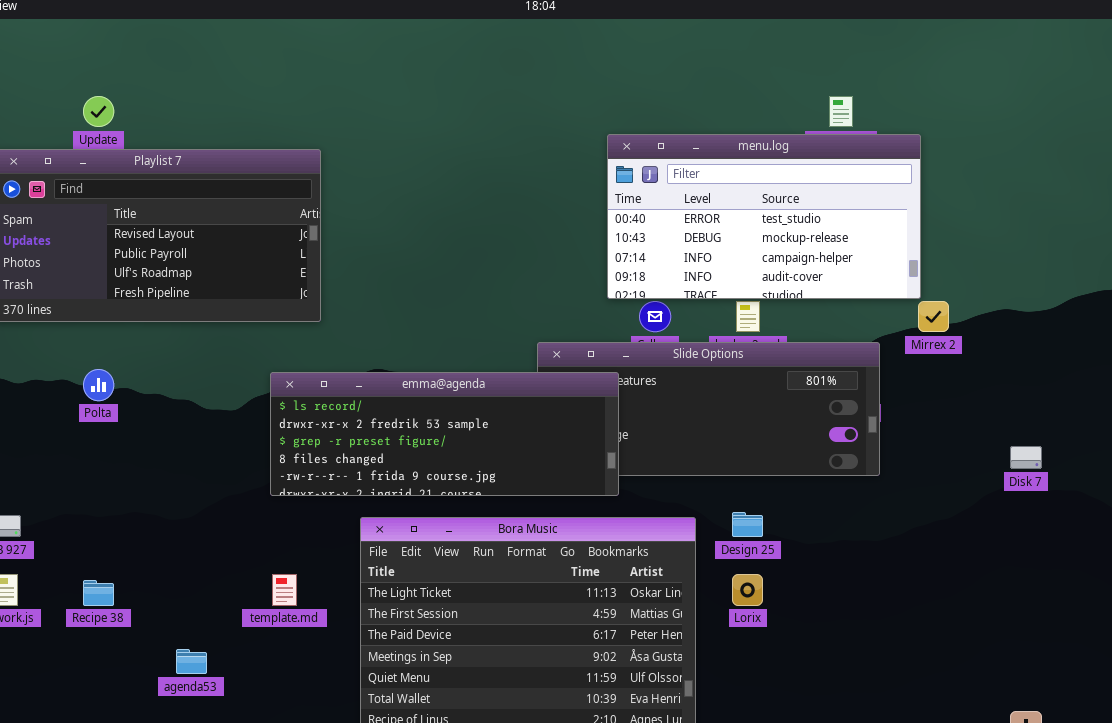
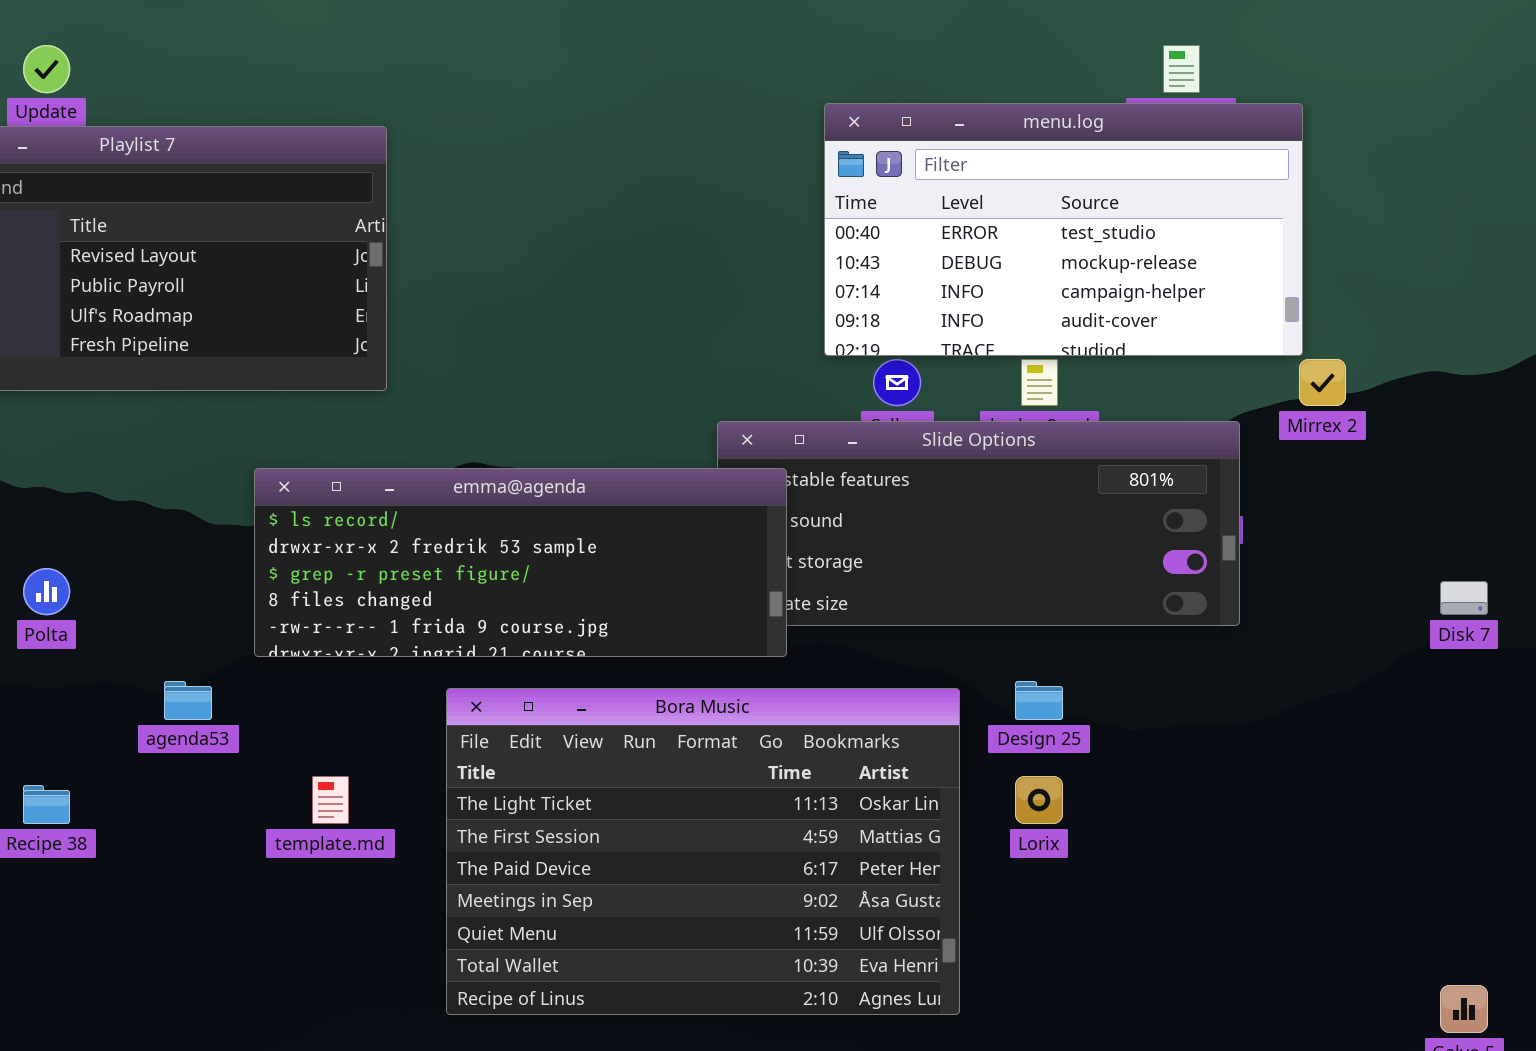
Polta: [83,369,114,401] -> [23,568,70,615], moved
emma@agenda: [270,372,619,496] -> [254,468,787,657], moved
agenda53: [176,649,207,674] -> [164,681,212,720], moved

